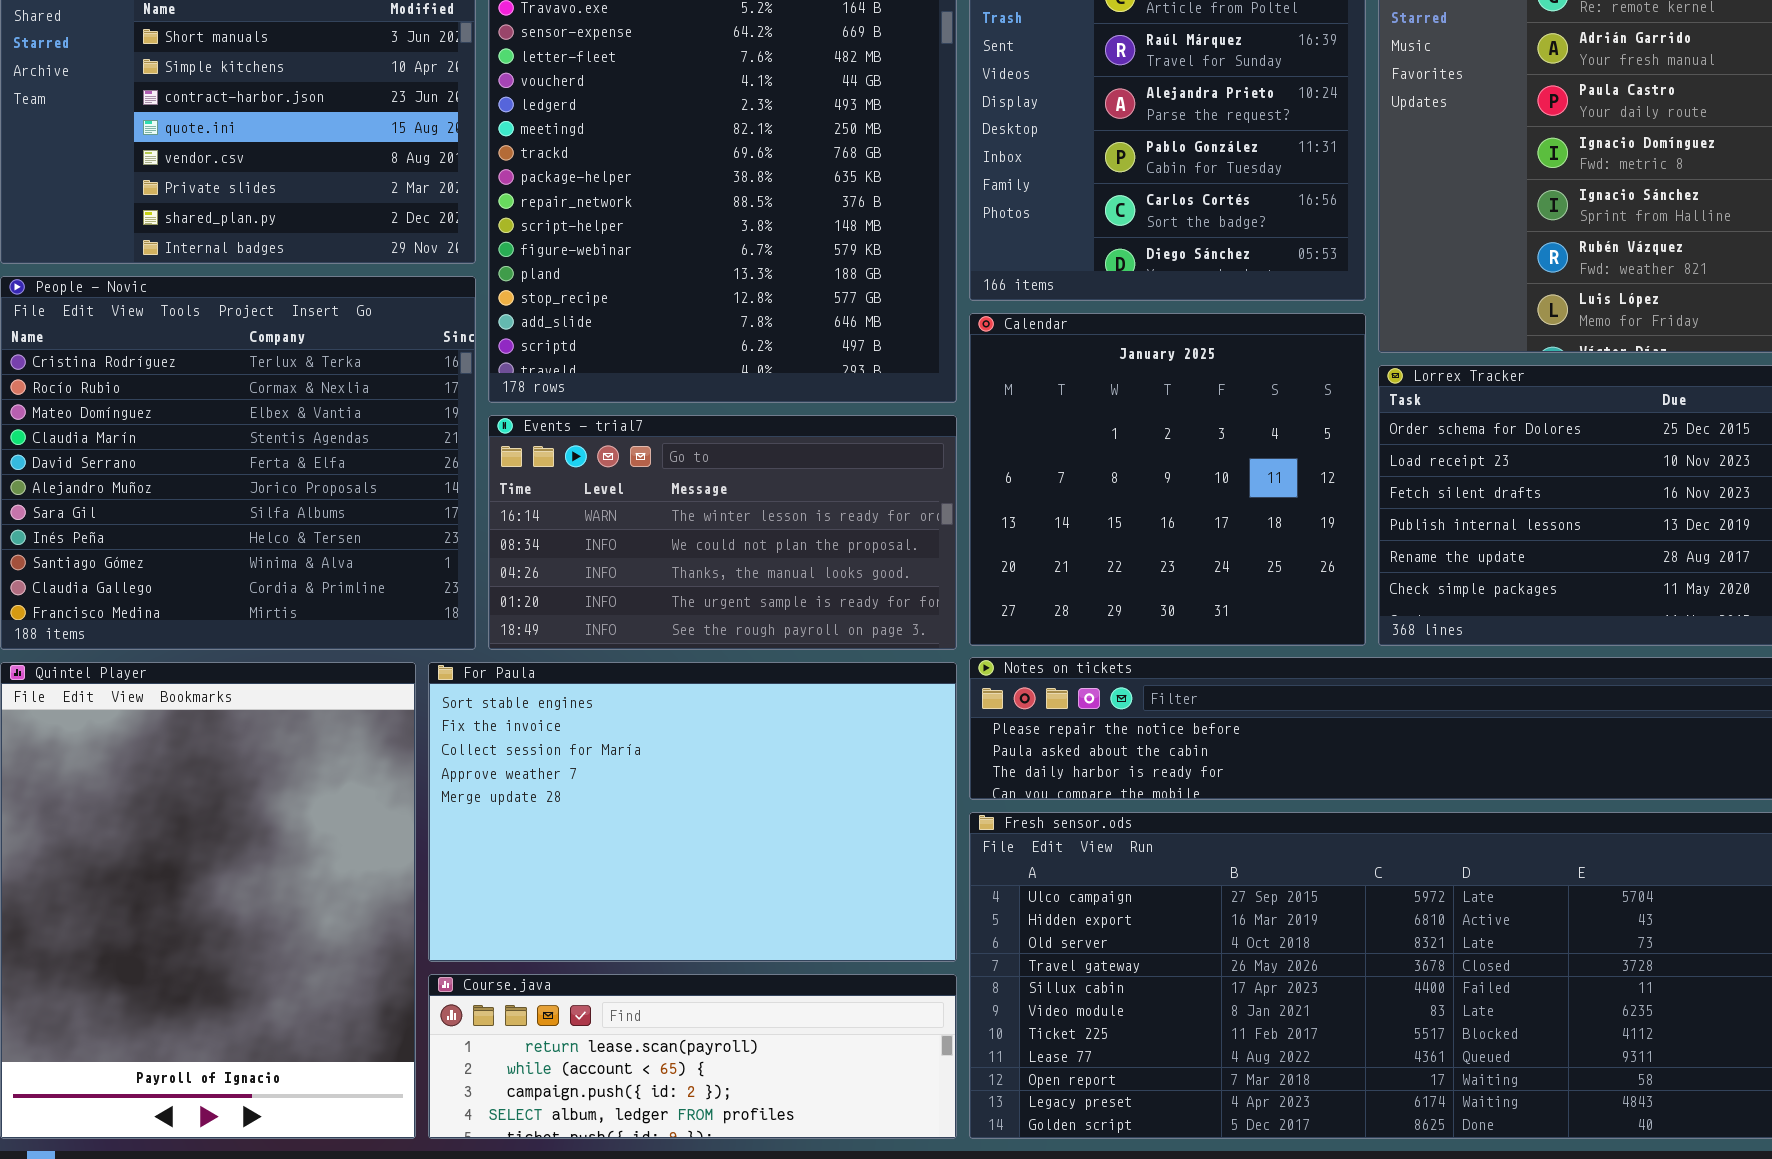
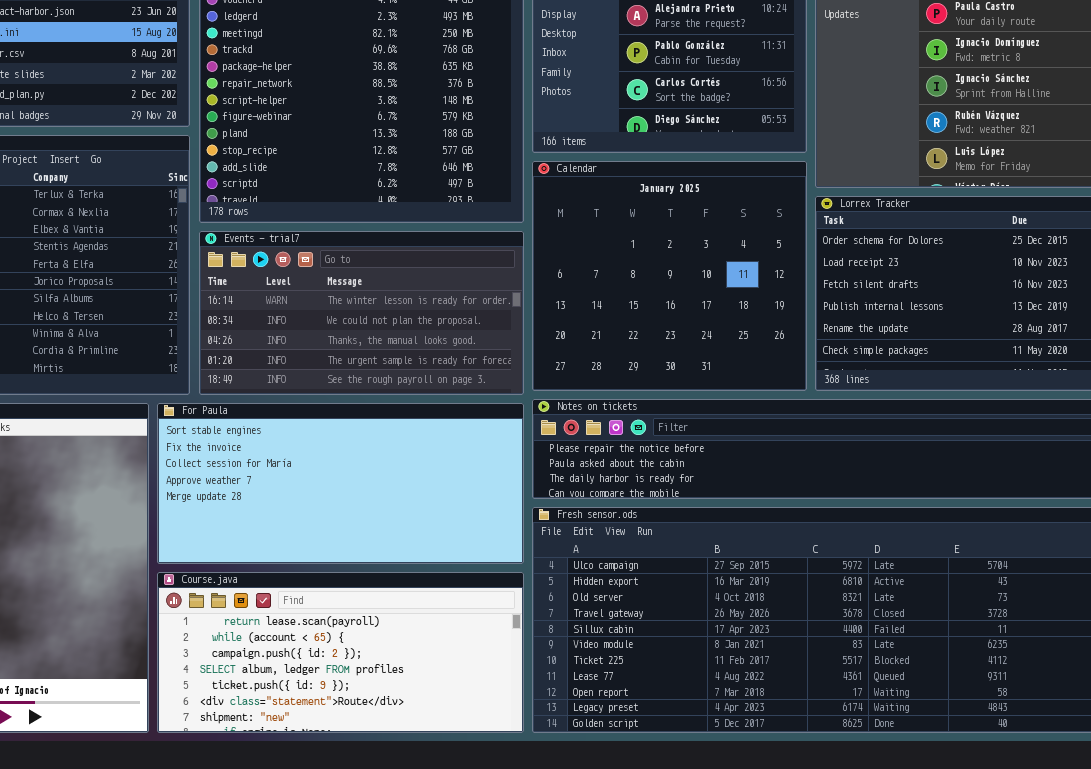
For Paula: [428,662,957,962] -> [157,403,524,564], resized
Course.java: [428,974,957,1139] -> [157,572,524,733], resized

